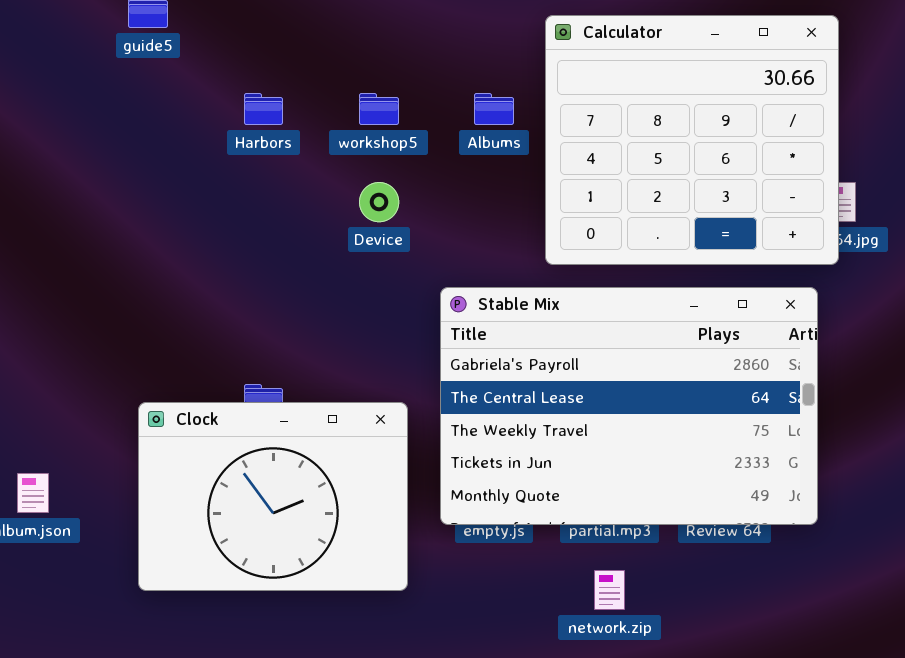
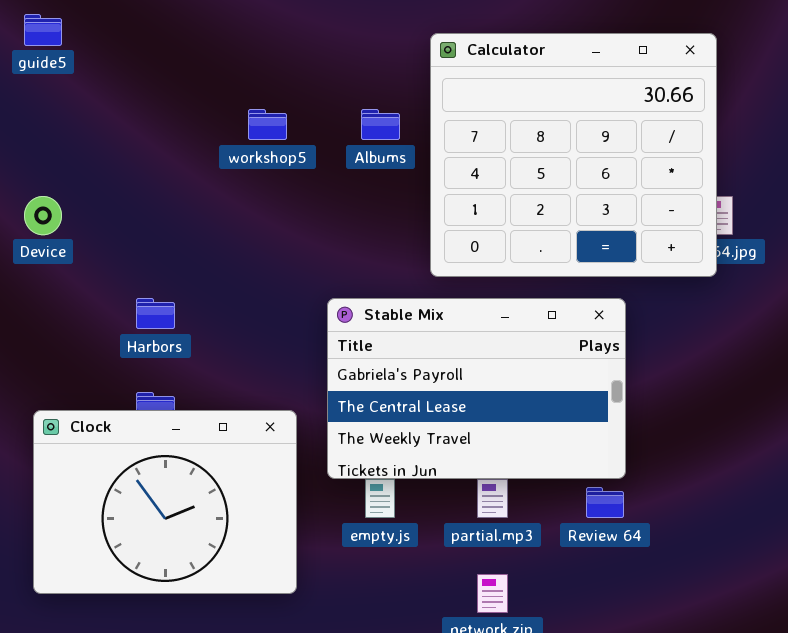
Harbors: [244,93,283,125] -> [136,298,175,329], moved
Device: [359,182,399,222] -> [24,196,62,235], moved
Stable Mix: [440,287,818,525] -> [327,298,626,479], resized

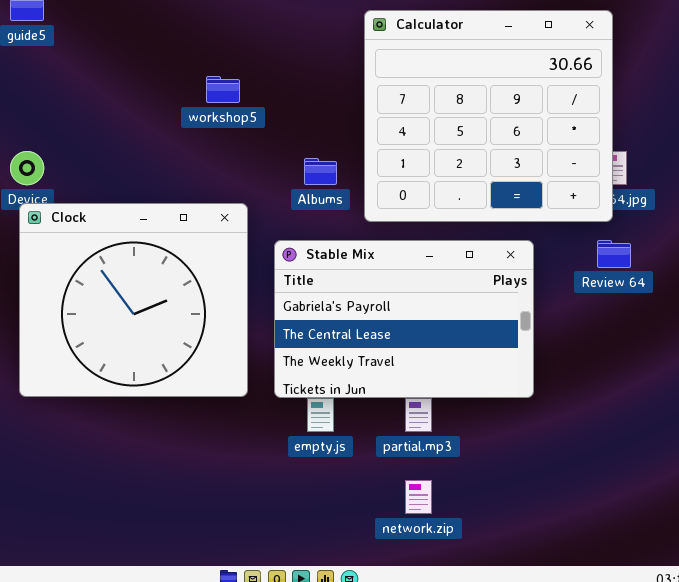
Albums: [361,109,400,140] -> [304,158,337,185], moved
Clock: [33,410,297,594] -> [19,203,248,397], moved, resized
Review 64: [586,487,624,518] -> [597,240,631,268], moved

